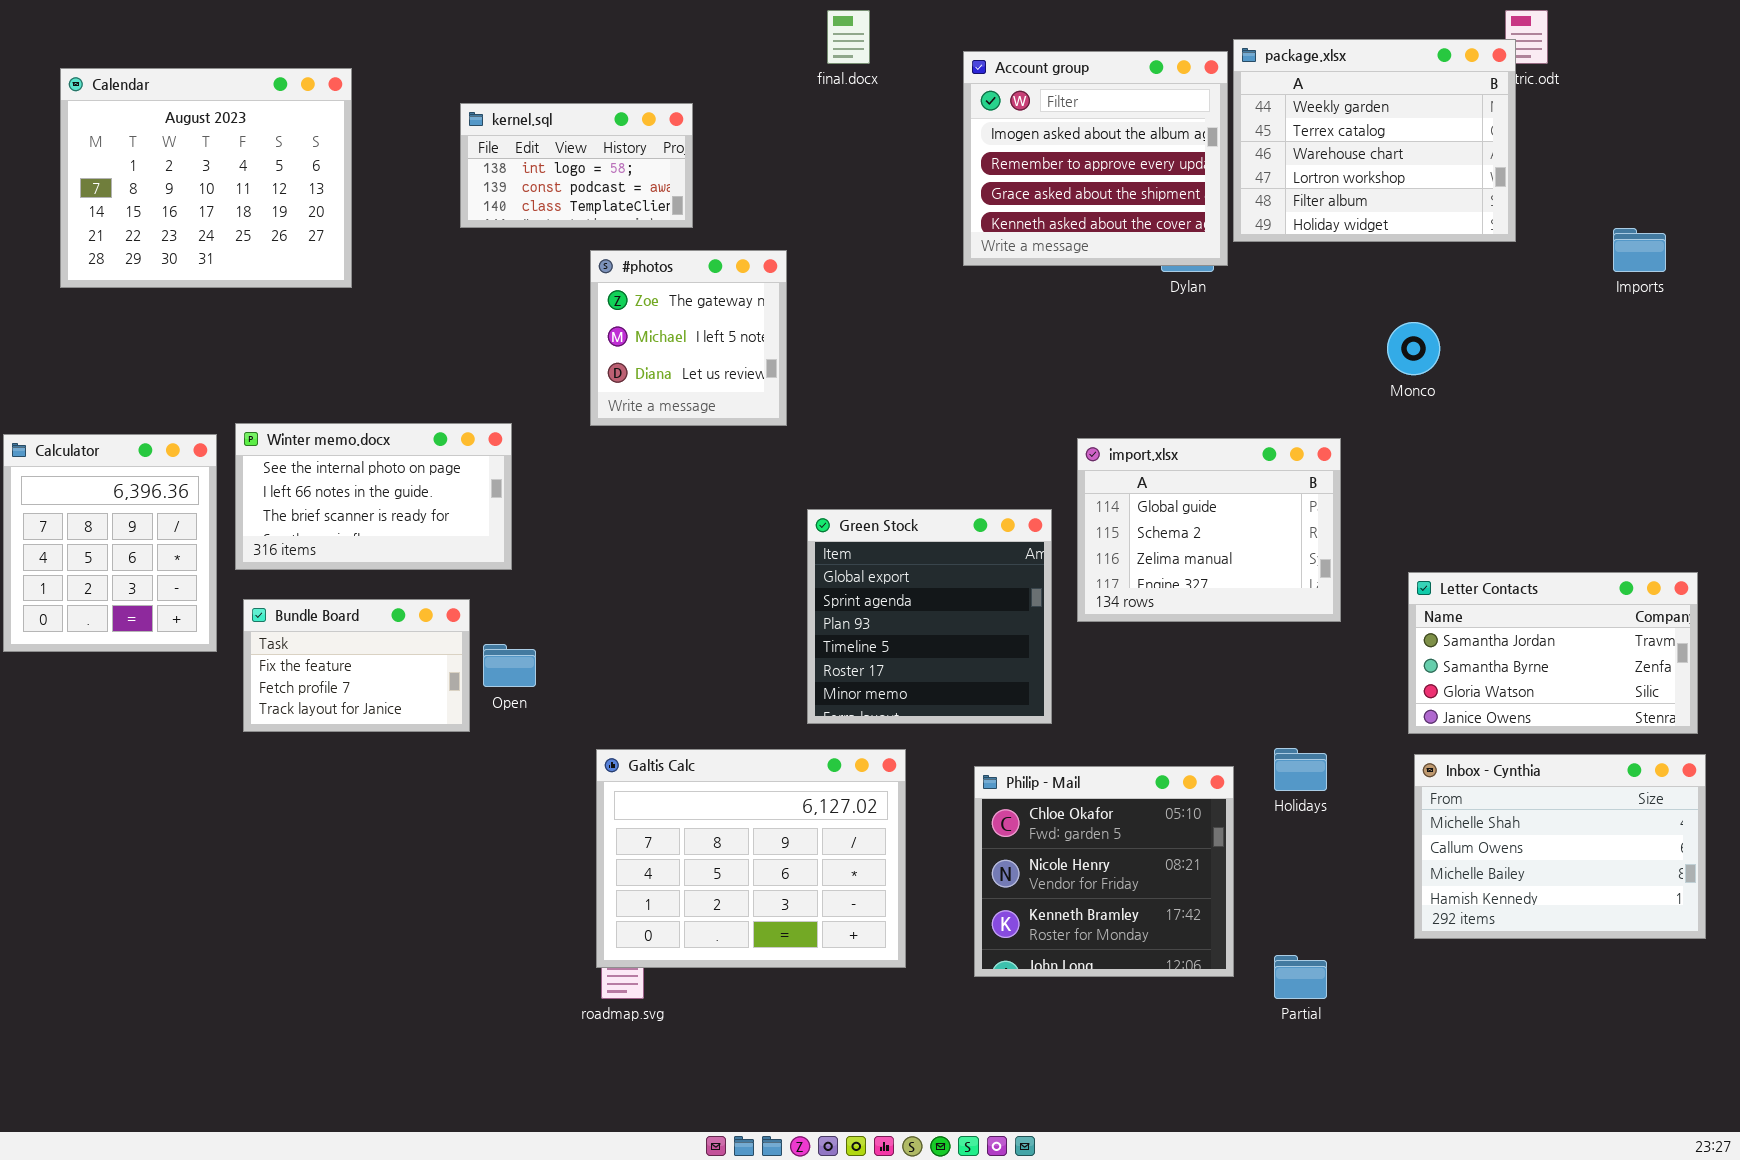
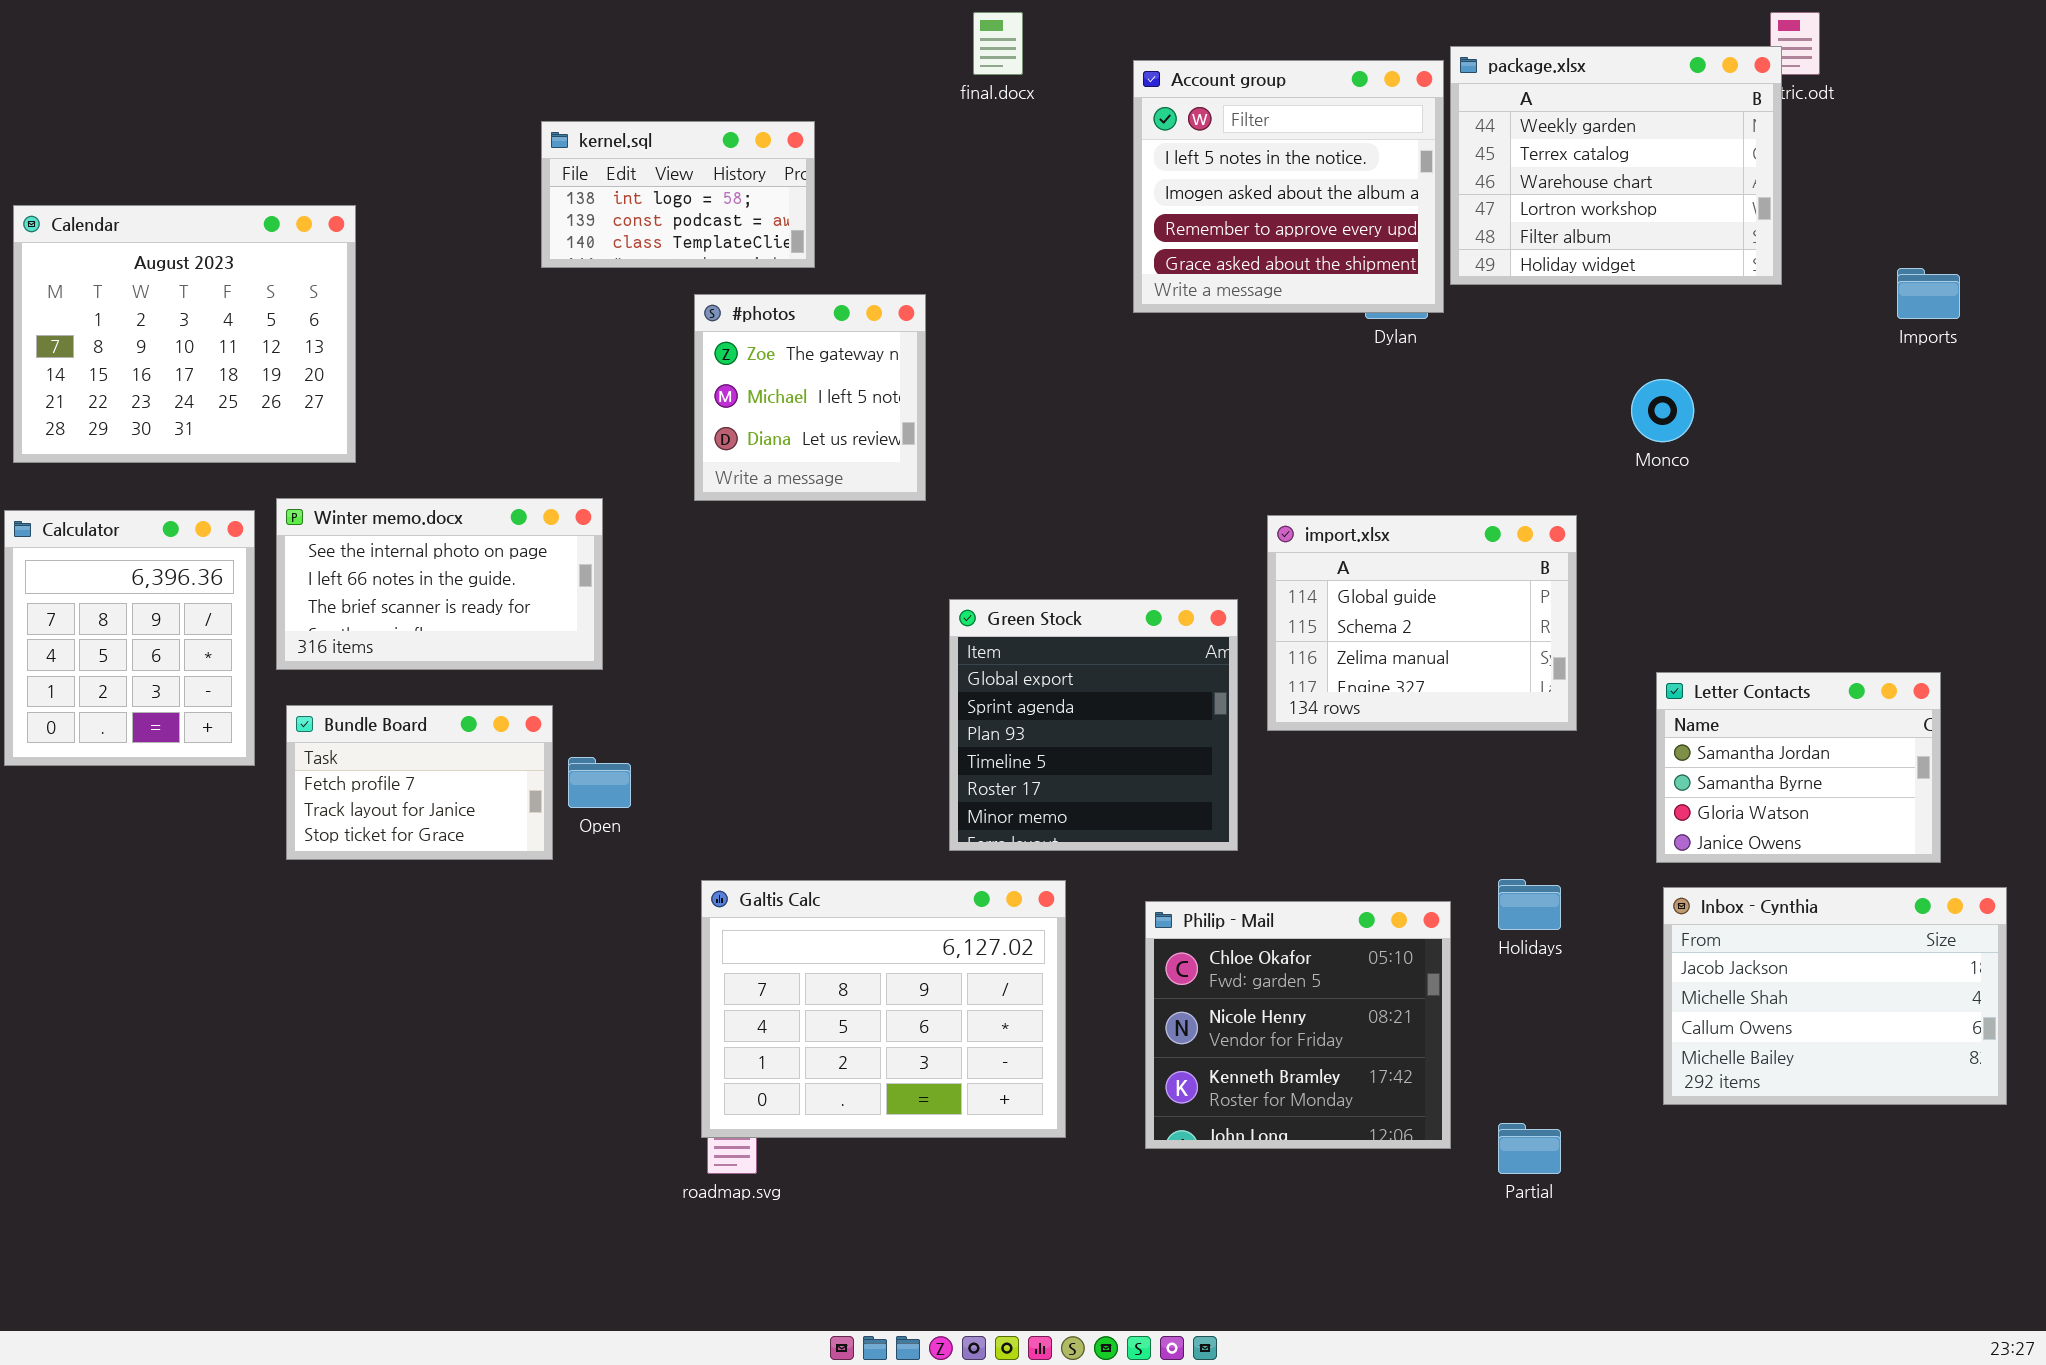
Account group: [963,51,1228,266] -> [1133,60,1444,313], scrolled up 1 row
Calendar: [60,68,352,288] -> [13,205,356,463], moved
Letter Contacts: [1408,572,1698,734] -> [1656,672,1941,863], resized
Bundle Board: [243,599,470,732] -> [286,705,553,860], scrolled down 1 row
Inbox - Cynthia: [1414,754,1706,939] -> [1663,887,2007,1105], scrolled up 1 row

